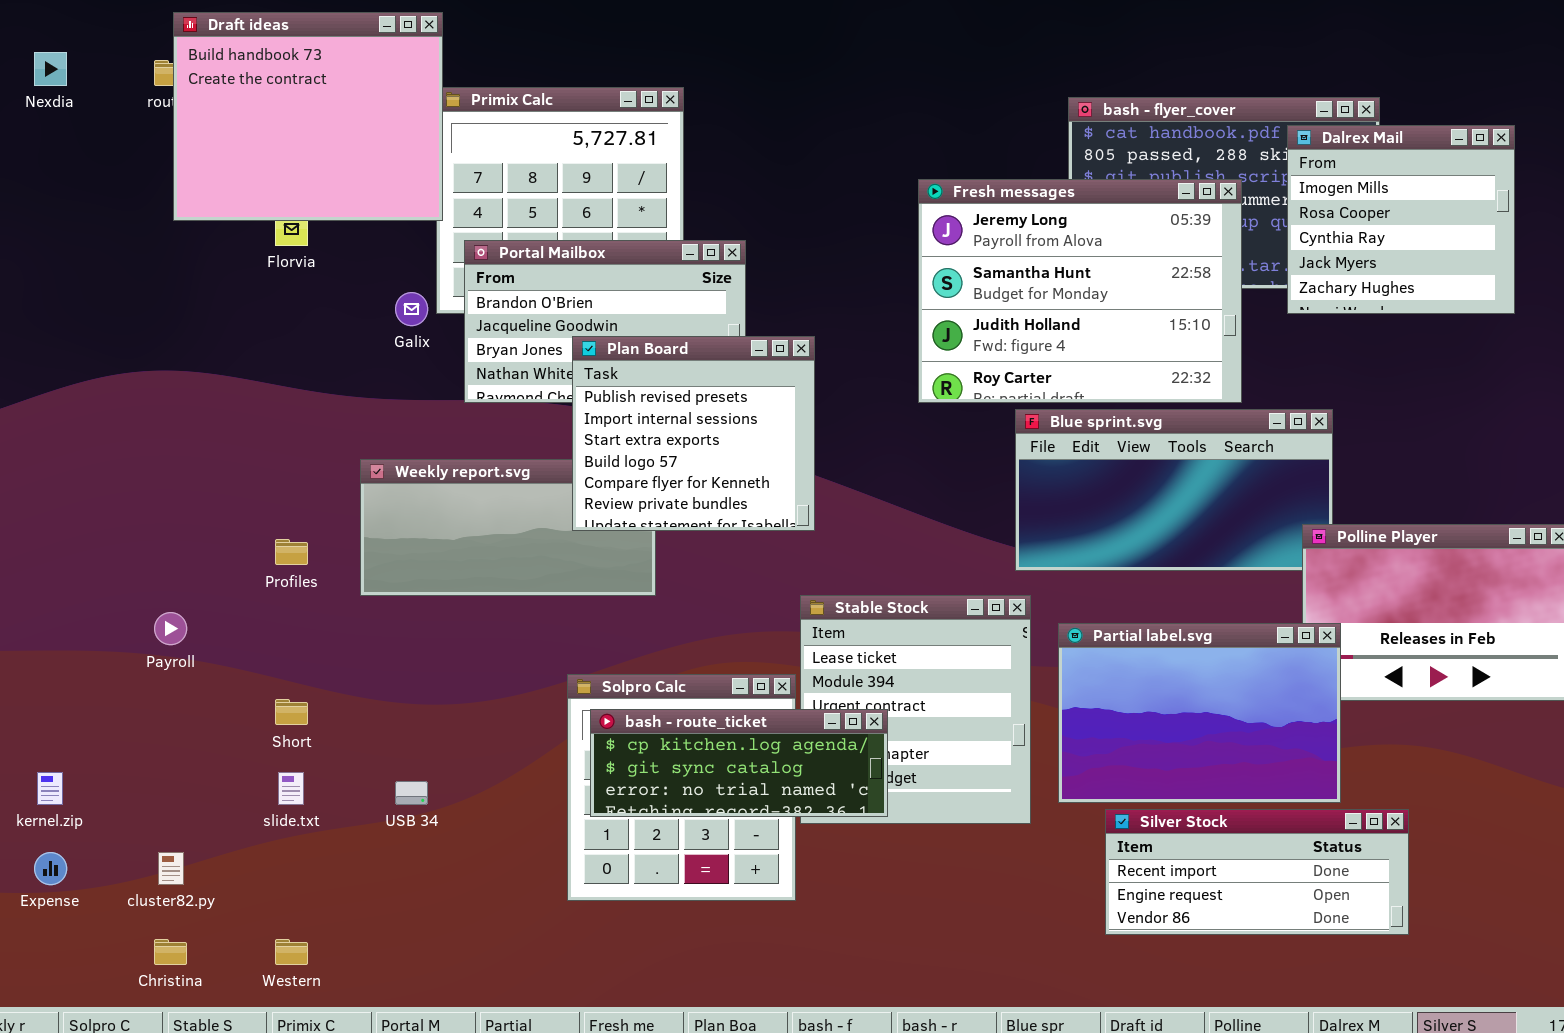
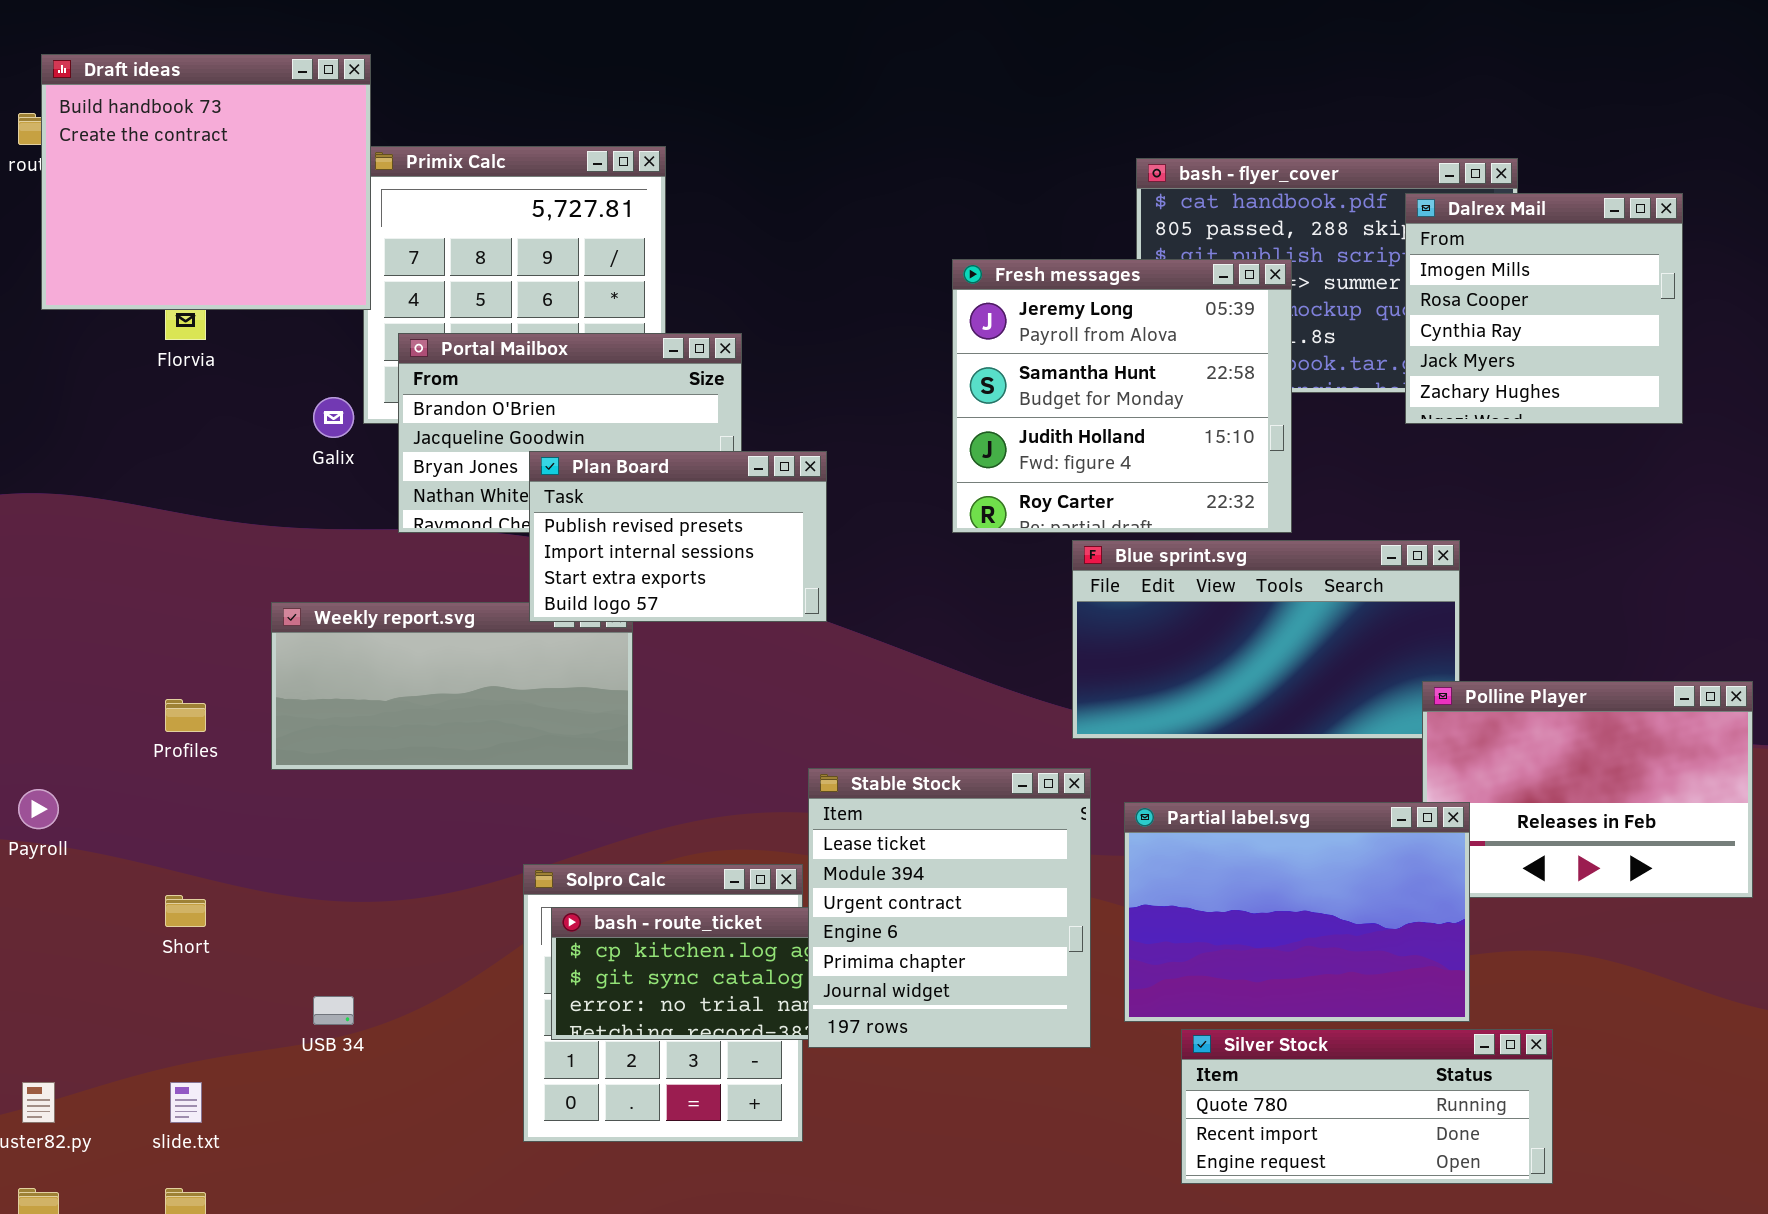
Fresh messages: [918,179,1242,403] -> [952,259,1292,533], resized
Plan Board: [572,336,815,531] -> [529,451,827,622], resized
Stable Stock: [800,595,1031,824] -> [808,768,1091,1048], raised
slide.txt: [278,772,304,805] -> [170,1082,202,1123], moved
Silver Stock: [1105,809,1409,935] -> [1181,1029,1553,1184], scrolled up 1 row

